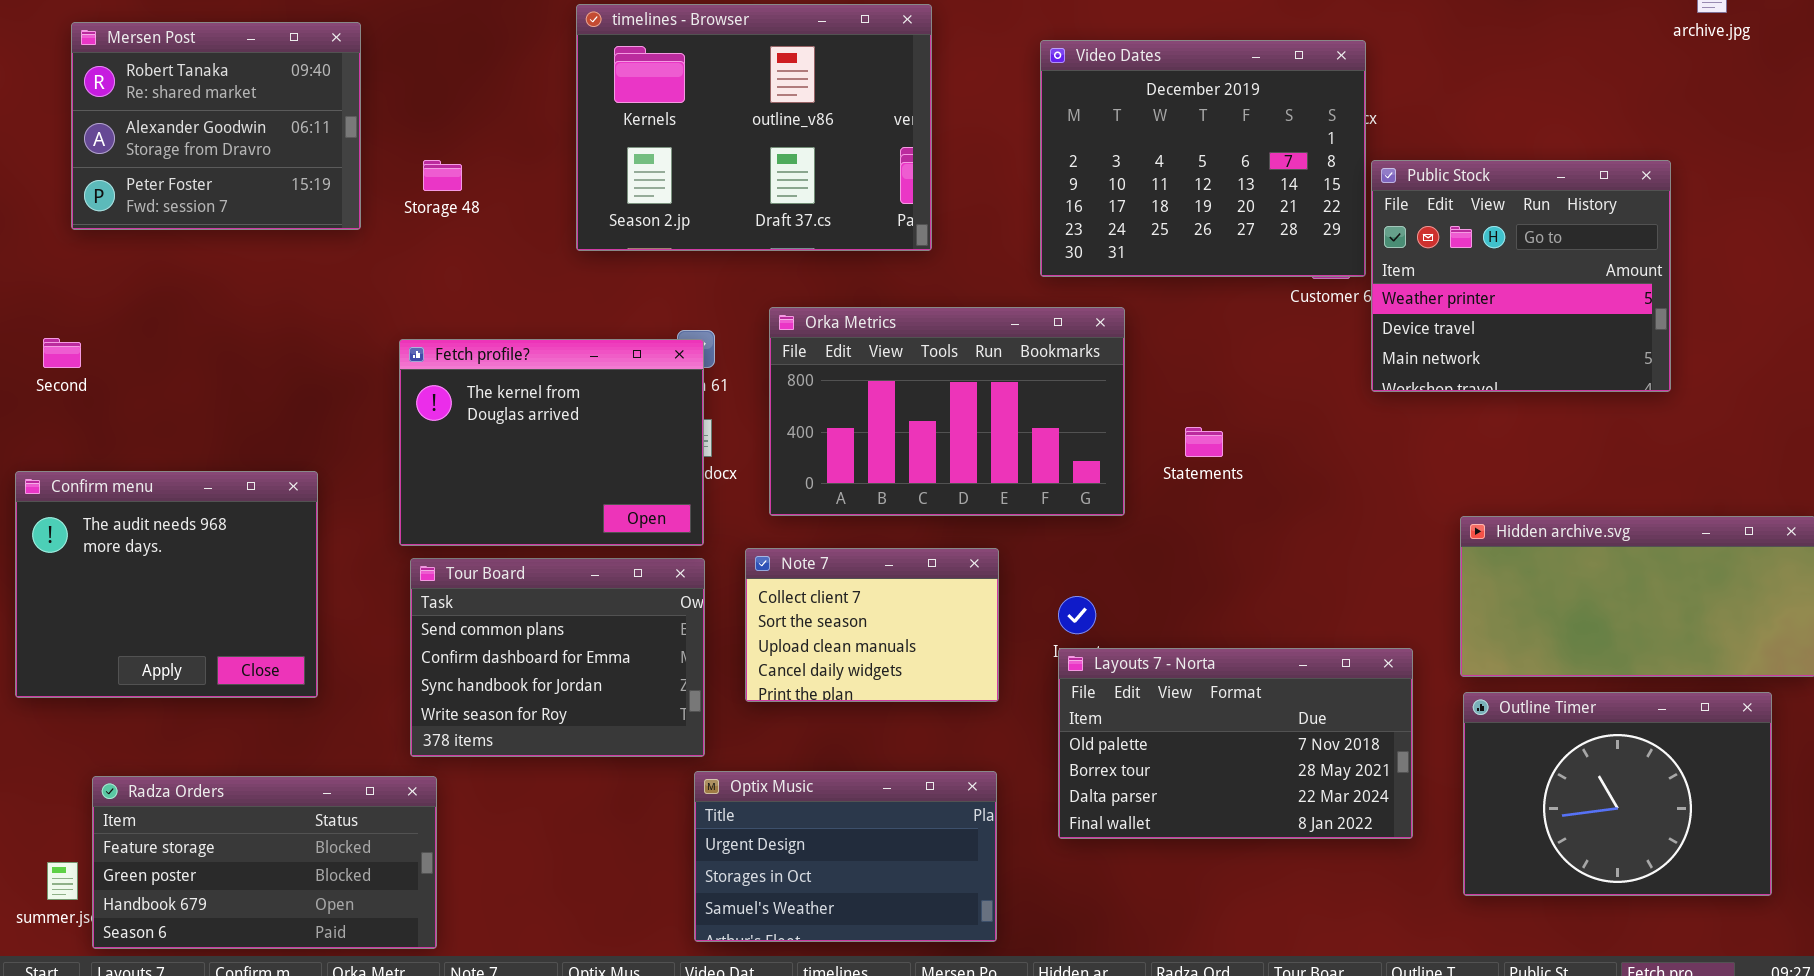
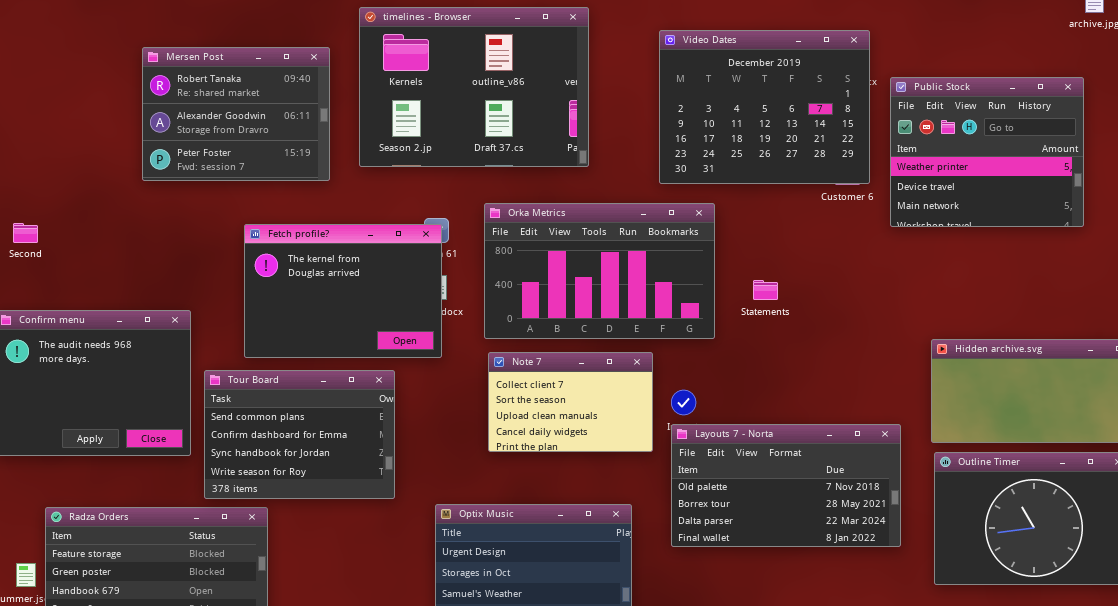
Mersen Post: [71,22,361,230] -> [142,47,330,181], moved
Public Stock: [1371,160,1671,392] -> [890,77,1084,227], moved
Note 7: [745,548,999,702] -> [488,352,653,452], moved
Tour Board: [410,558,705,757] -> [204,370,395,499], moved

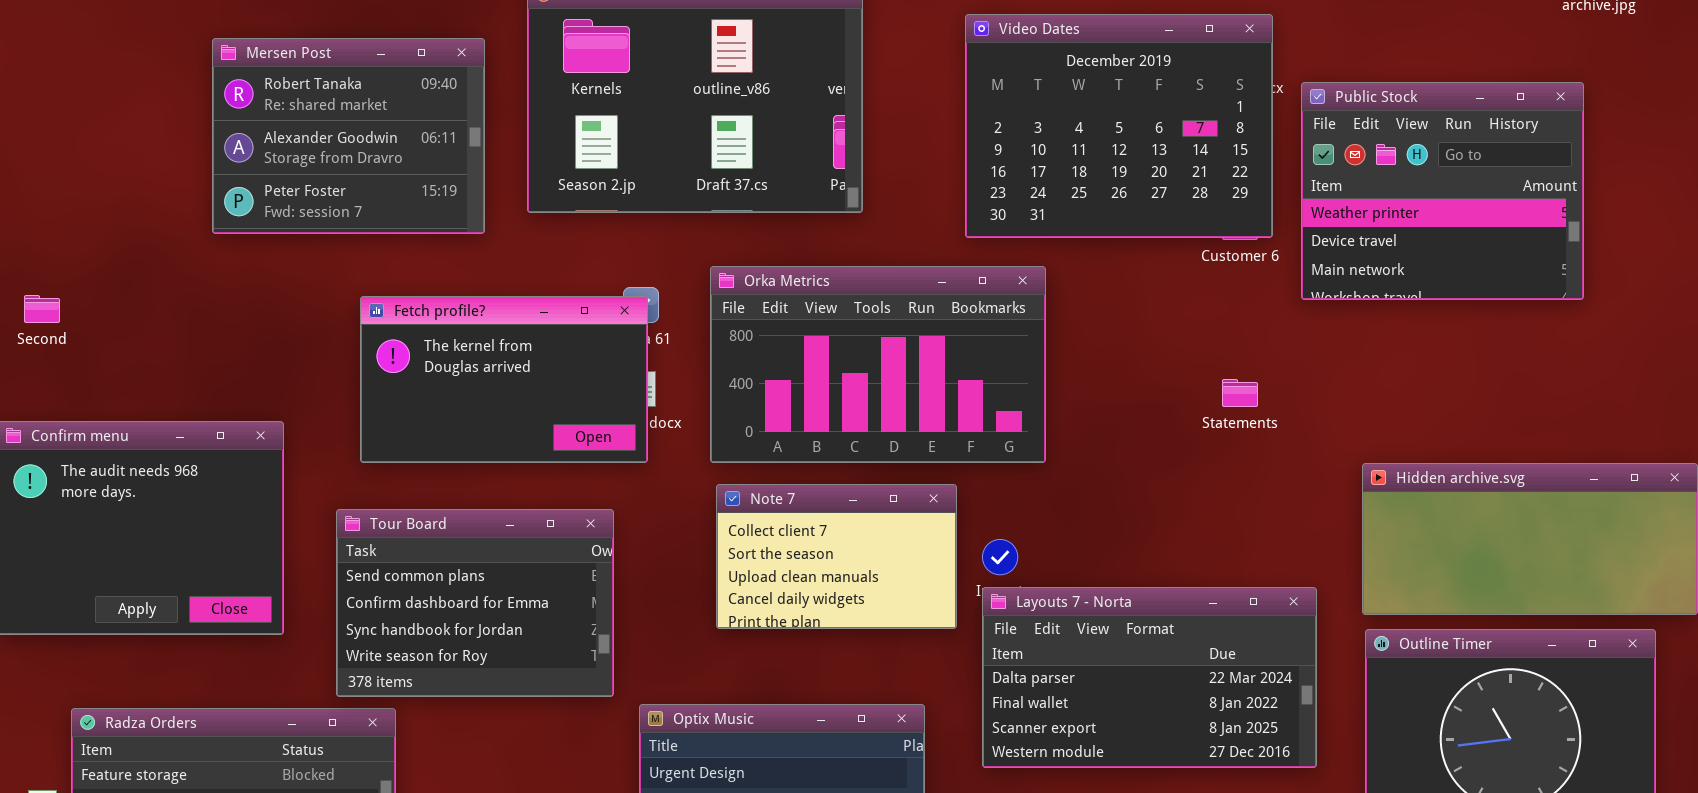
Fetch profile?: [244,224,442,358] -> [360,296,648,463], resized
Statements: [753,280,778,300] -> [1222,379,1258,407], moved
Tour Board: [204,370,395,499] -> [336,509,614,697], moved
Layouts 7 - Norta: [671,424,901,547] -> [982,587,1317,768], scrolled down 2 rows

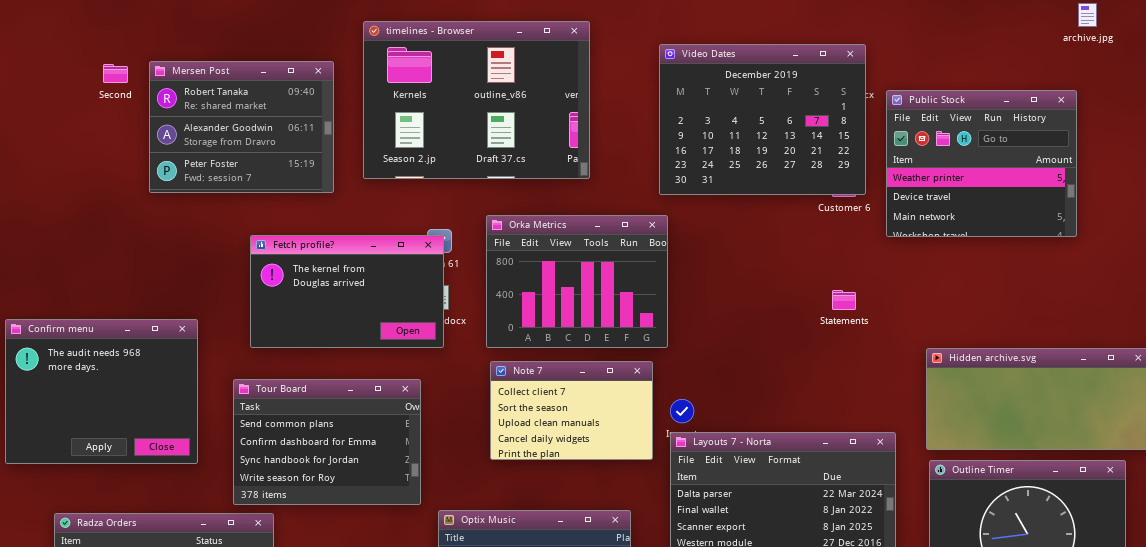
Orka Metrics: [710,266,1046,463] -> [486,215,668,348], resized
Second: [24,295,60,323] -> [103,64,128,83], moved

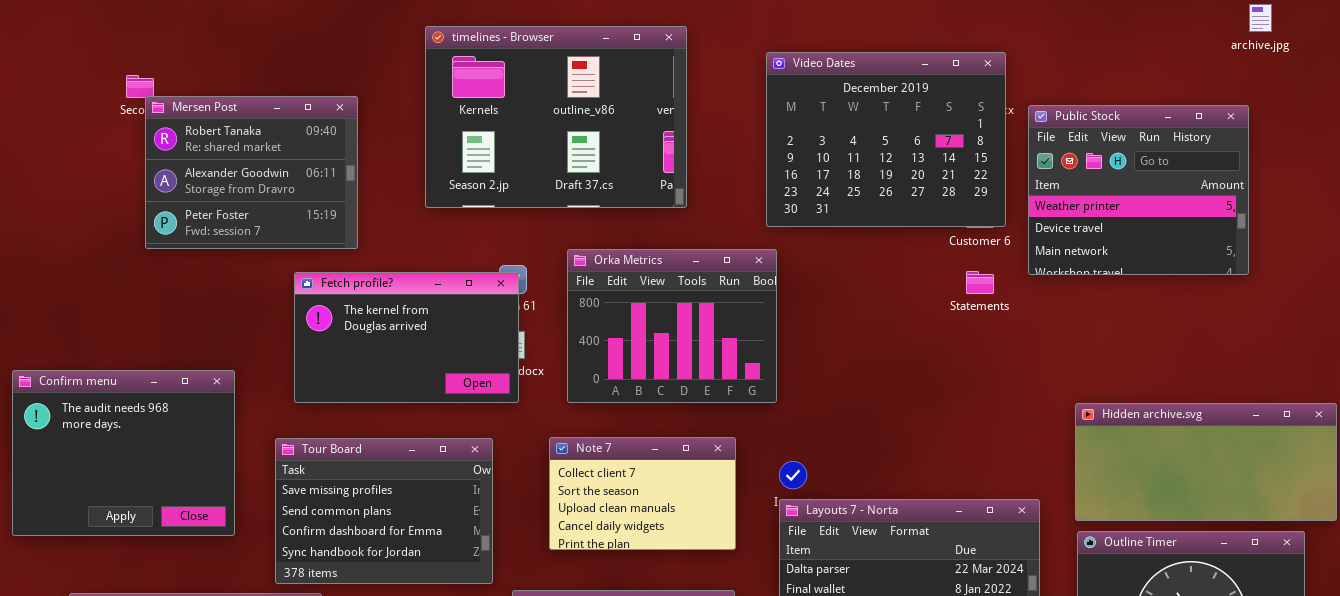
Mersen Post: [149,61,334,193] -> [145,96,358,249], moved
Statements: [832,290,856,310] -> [966,271,994,294], moved
Note 7: [490,361,653,460] -> [549,437,736,550], moved
Tour Board: [233,379,421,505] -> [275,438,493,584], scrolled up 1 row

